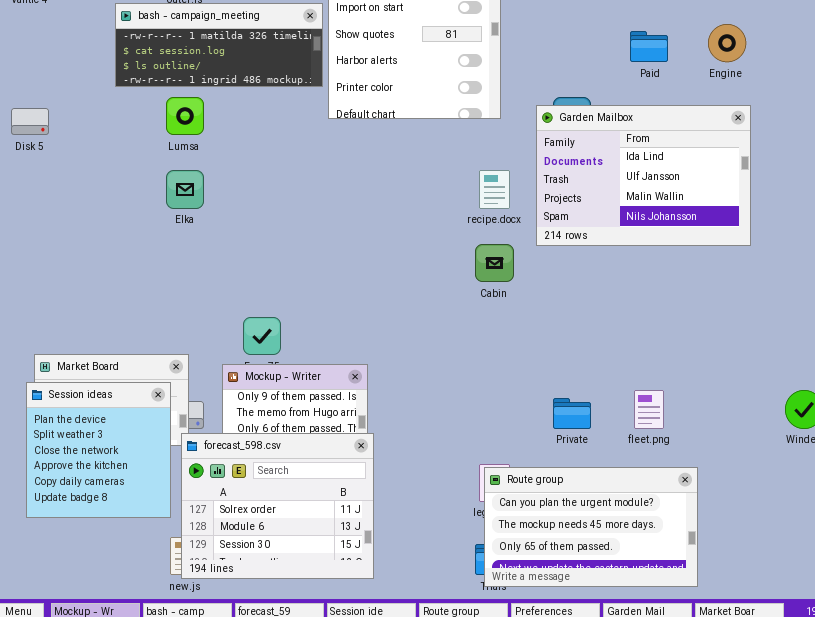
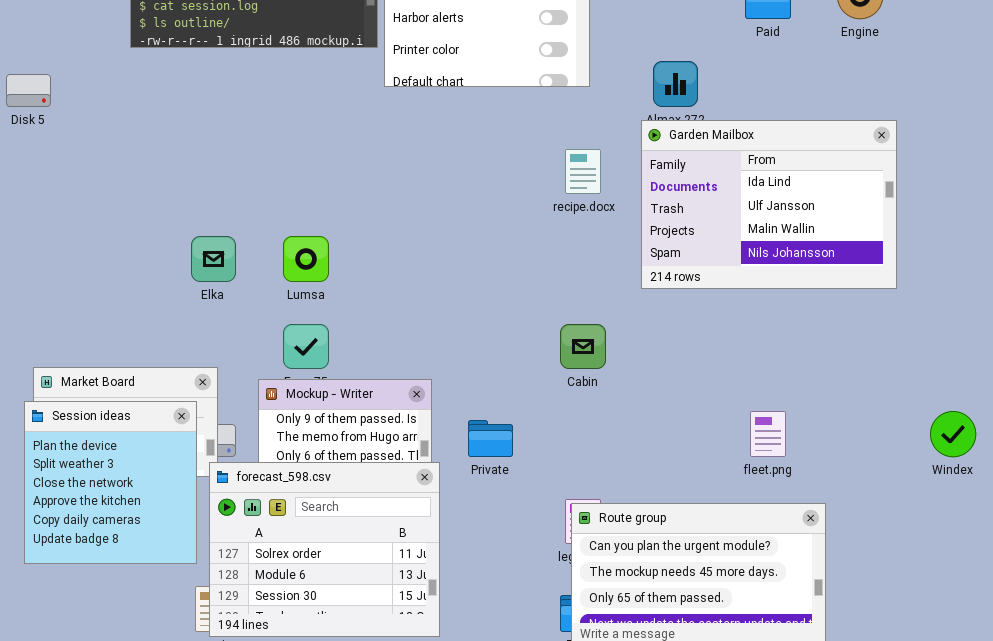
Lumsa: [166,97,204,135] -> [283,236,329,282], moved
Garden Mailbox: [536,105,751,246] -> [641,120,897,289], moved
Elka: [166,170,204,209] -> [191,236,236,282], moved
Cabin: [475,244,514,282] -> [560,324,606,369], moved
Private: [553,398,591,429] -> [468,420,513,457], moved

